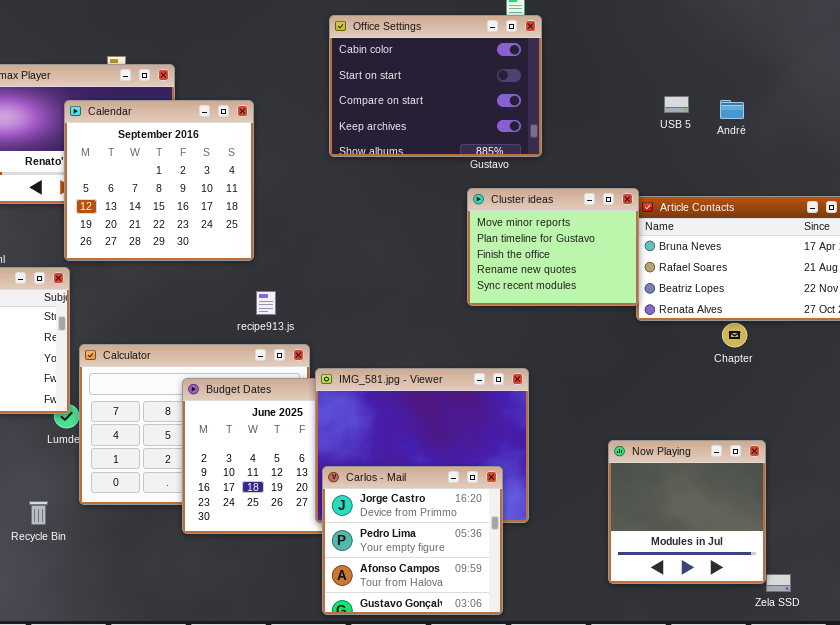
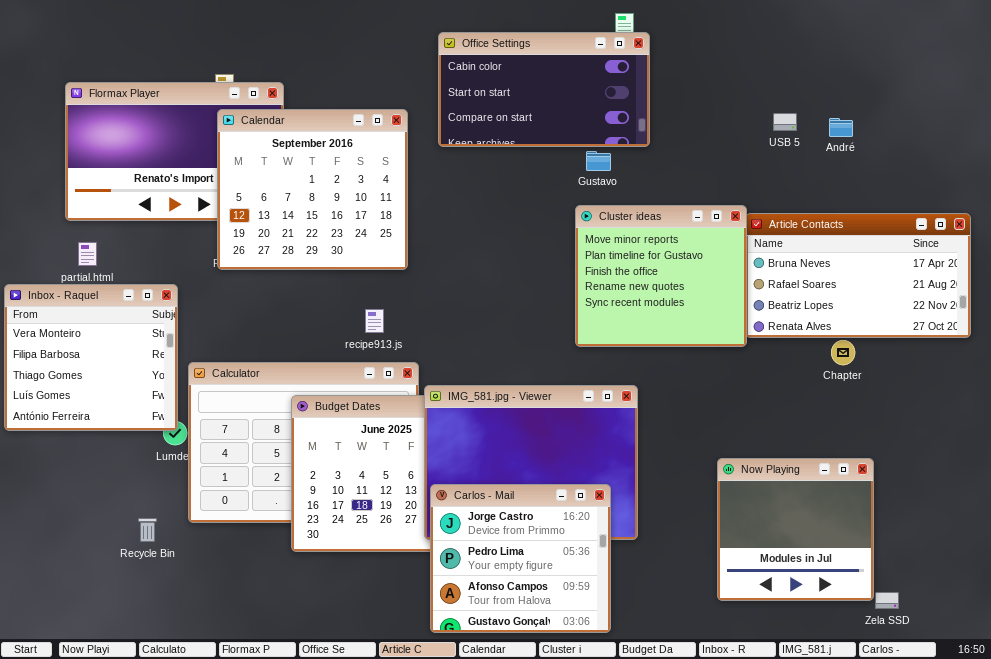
Office Settings: [329,15,542,157] -> [438,32,650,147], resized
Calendar: [64,100,254,261] -> [217,109,408,270], moved
Cluster ideas: [467,188,639,306] -> [575,205,747,347], resized

